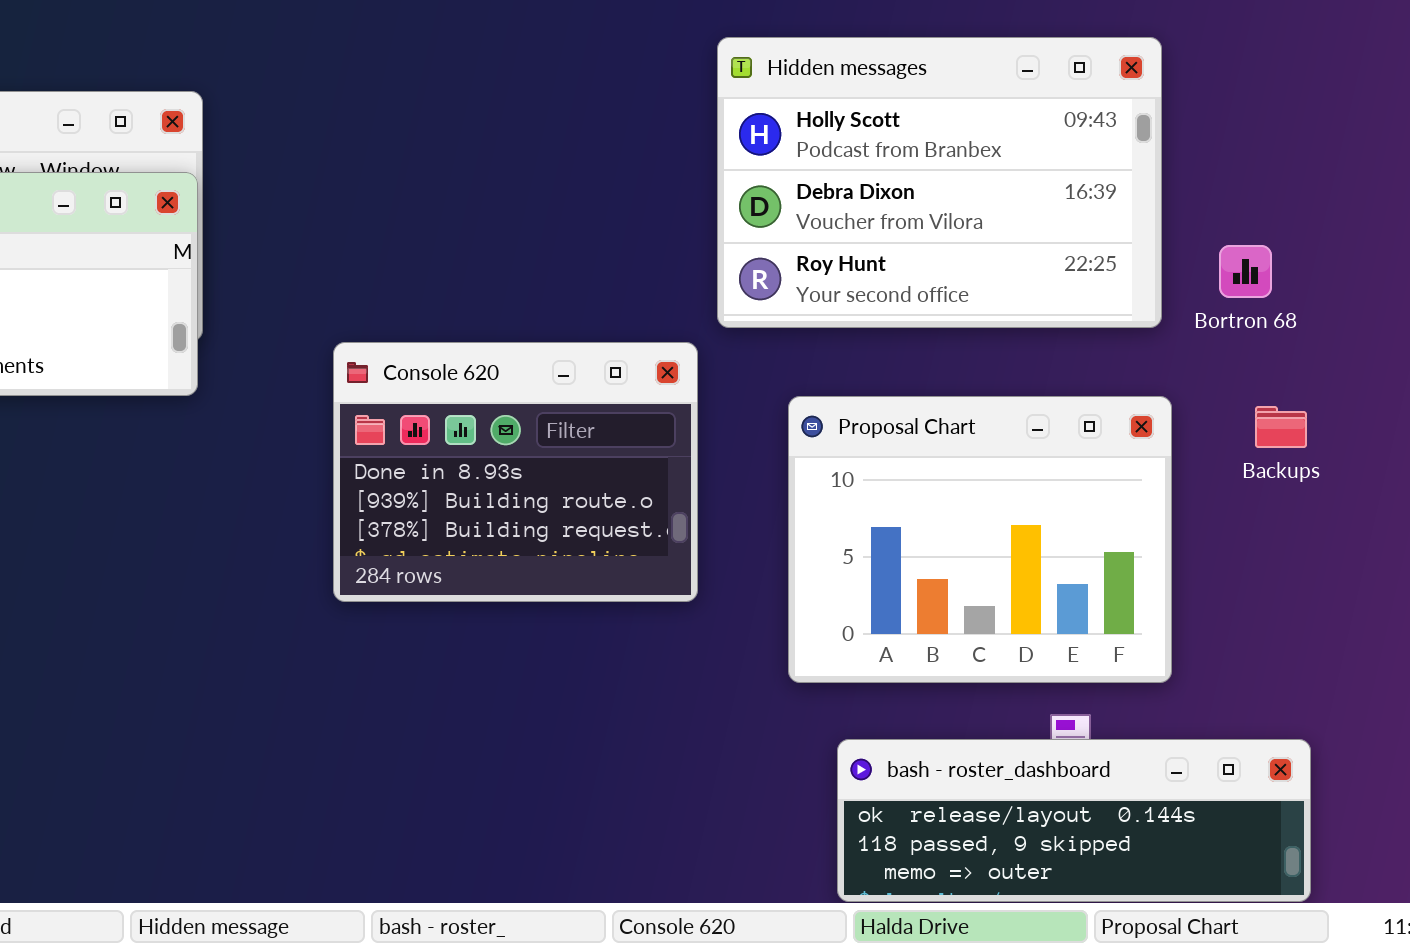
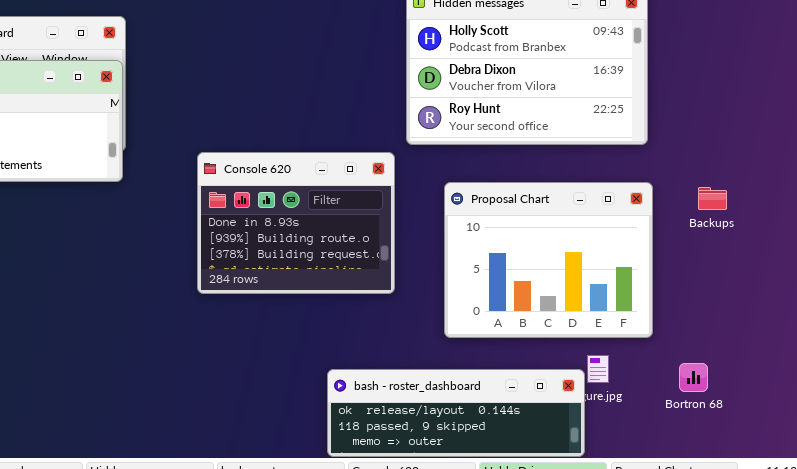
Bortron 68: [1219,245,1272,298] -> [679,363,708,392], moved
bash - roster_dashboard: [837,739,1311,902] -> [327,369,585,457], moved

